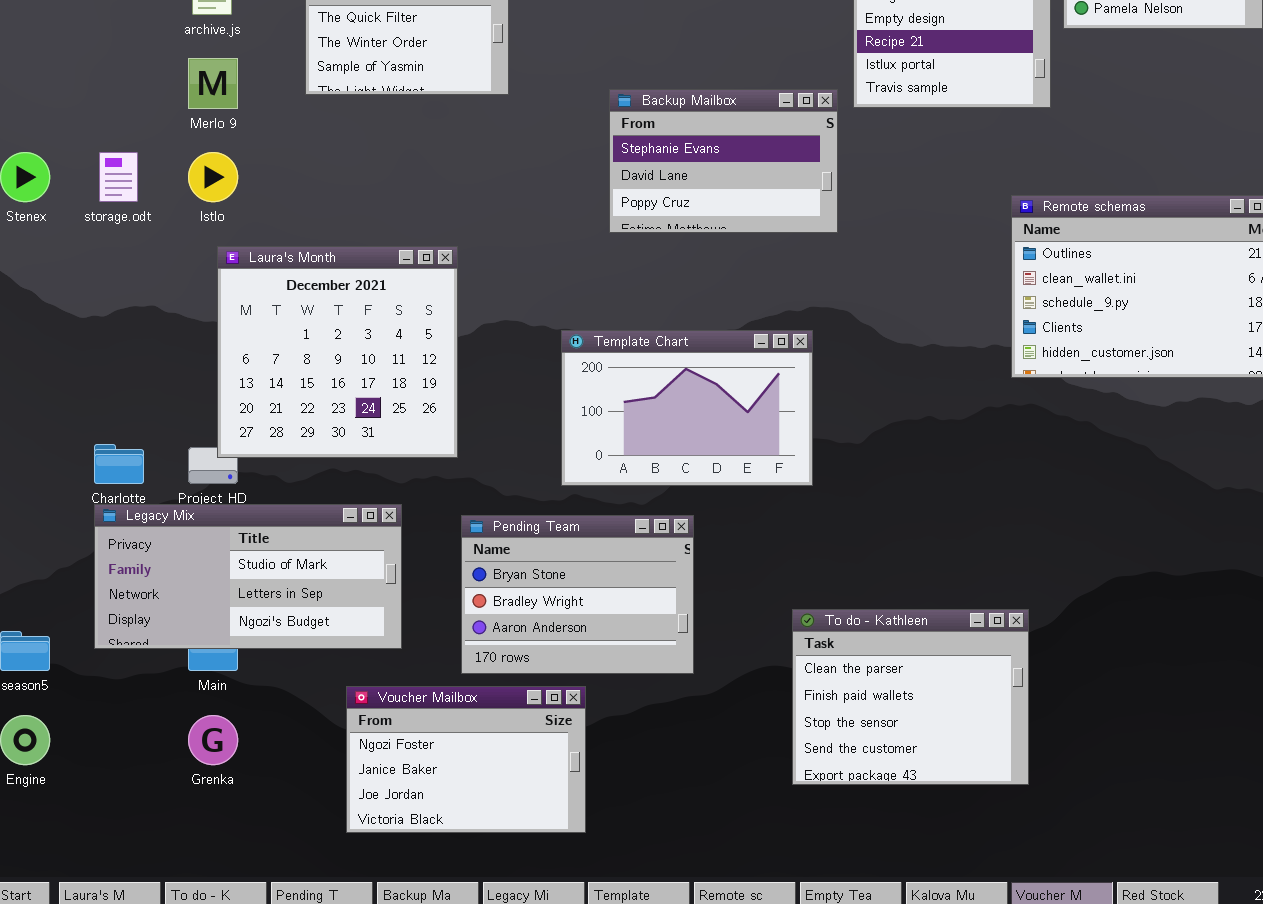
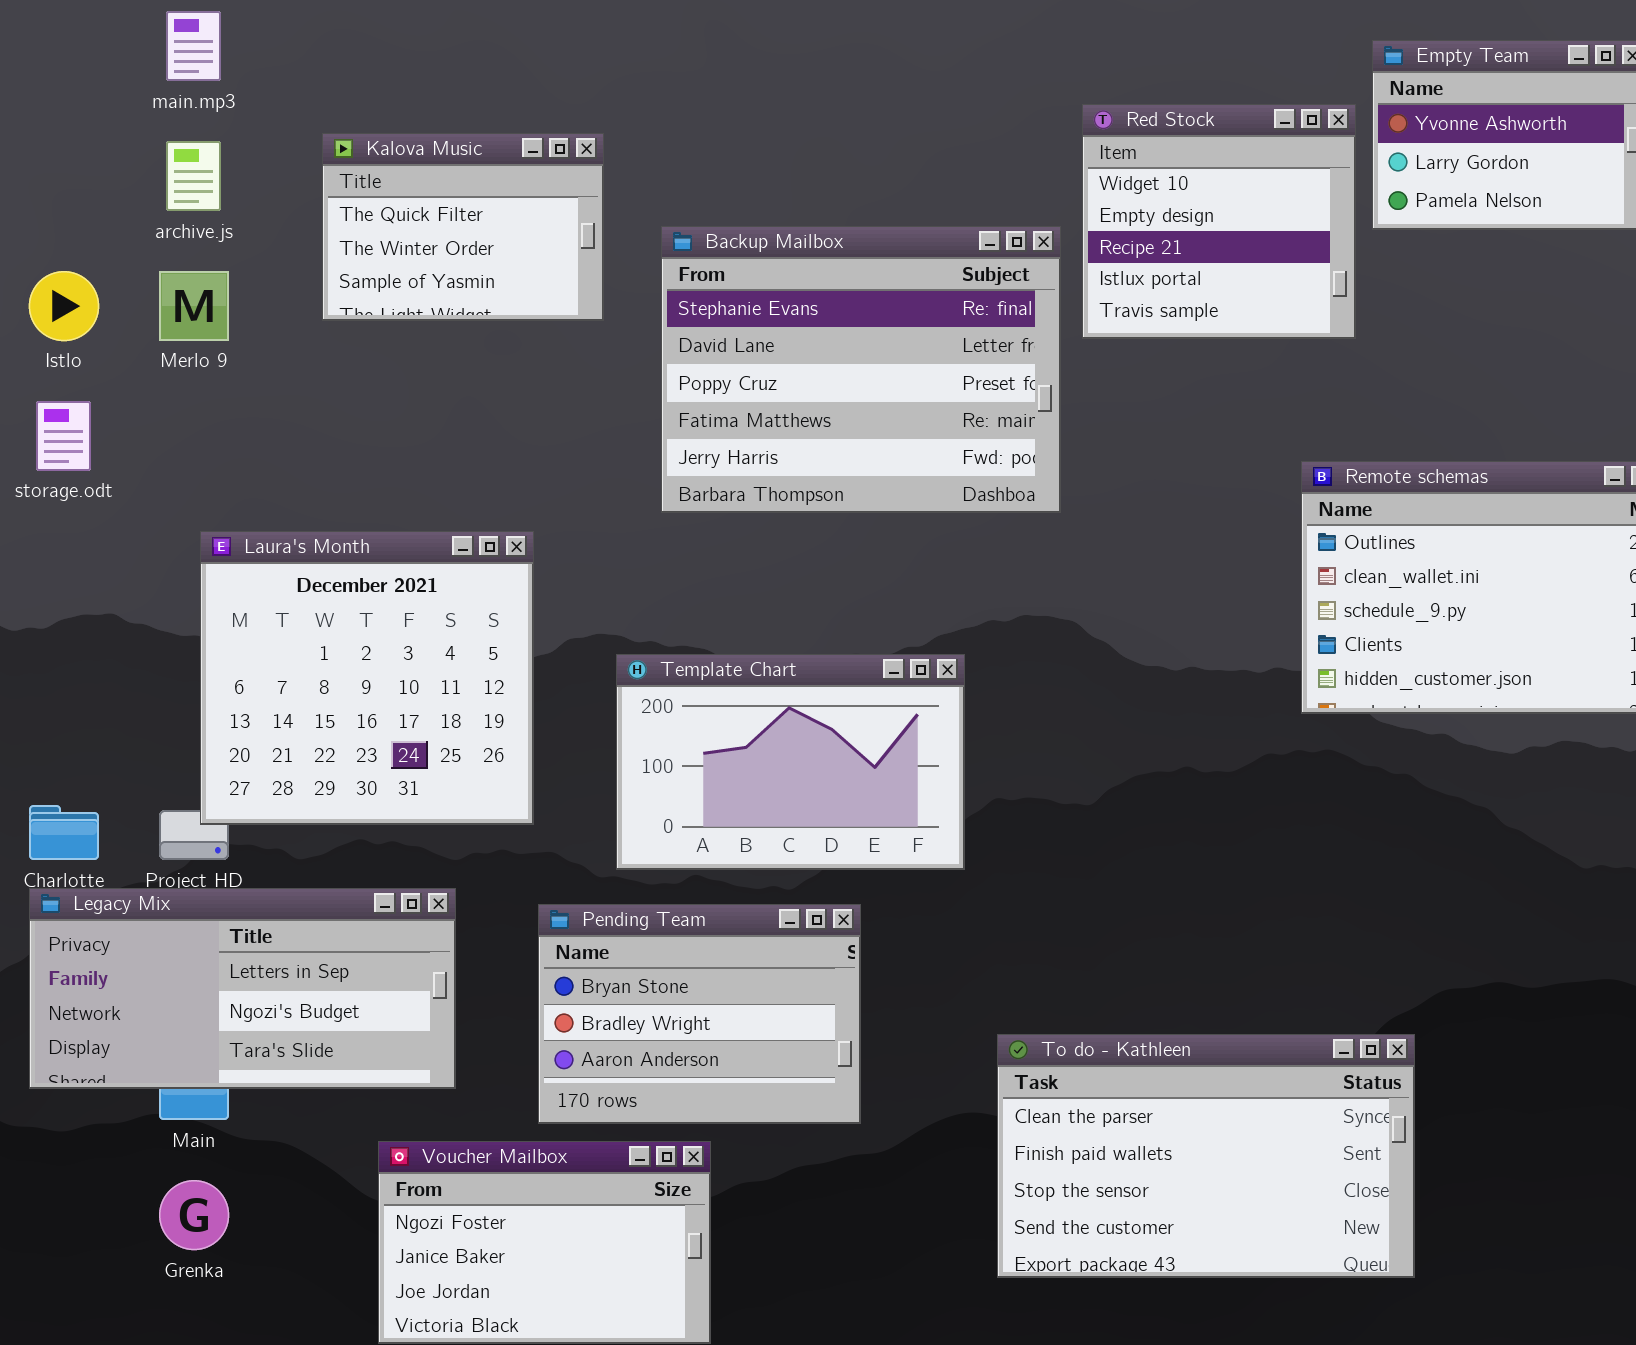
Backup Mailbox: [609,89,838,233] -> [661,226,1061,513], resized
Istlo: [188,152,238,202] -> [29,271,99,341], moved
Template Chart: [561,330,813,486] -> [616,654,965,870], moved
Legacy Mix: [94,504,402,649] -> [29,888,456,1089], scrolled down 1 row
To do - Kathleen: [792,609,1029,785] -> [997,1034,1415,1278], resized

